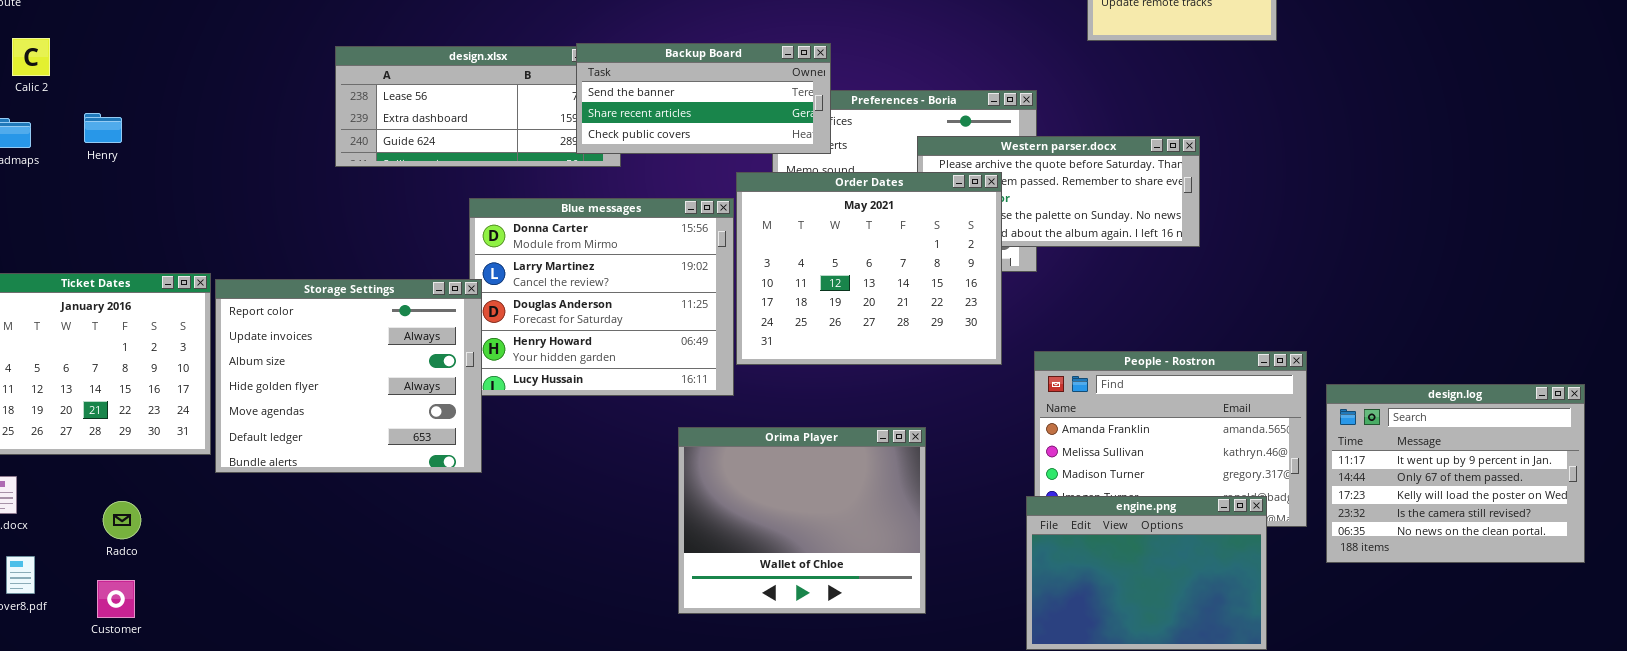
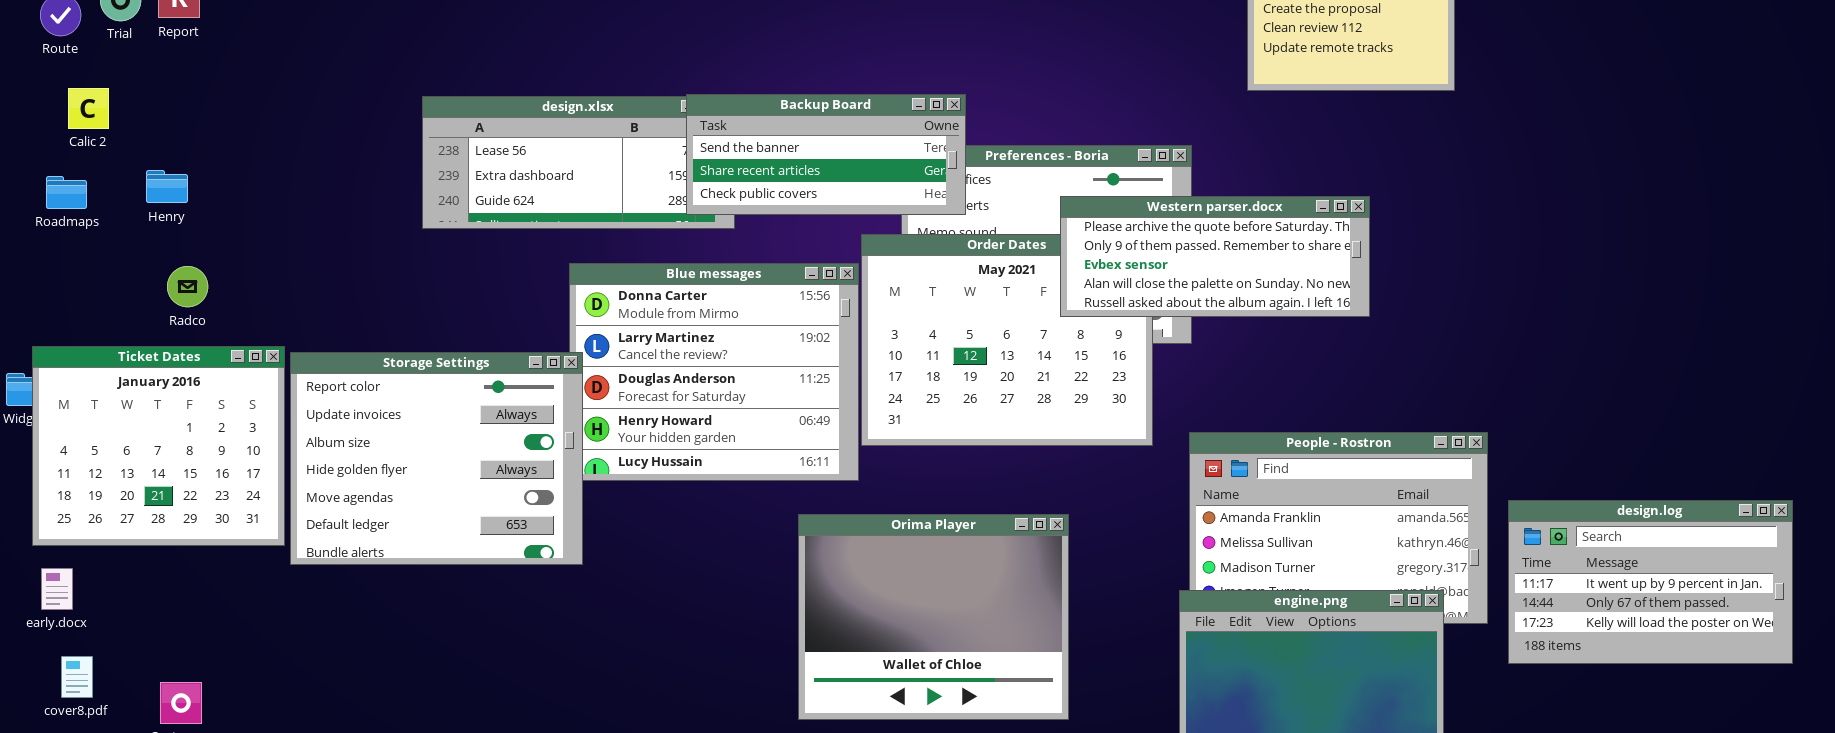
Western parser.docx: [917,136,1200,247] -> [1060,196,1370,317], raised
design.log: [1326,384,1585,563] -> [1508,500,1793,664], resized
Radco: [103,501,141,539] -> [167,266,208,307], moved

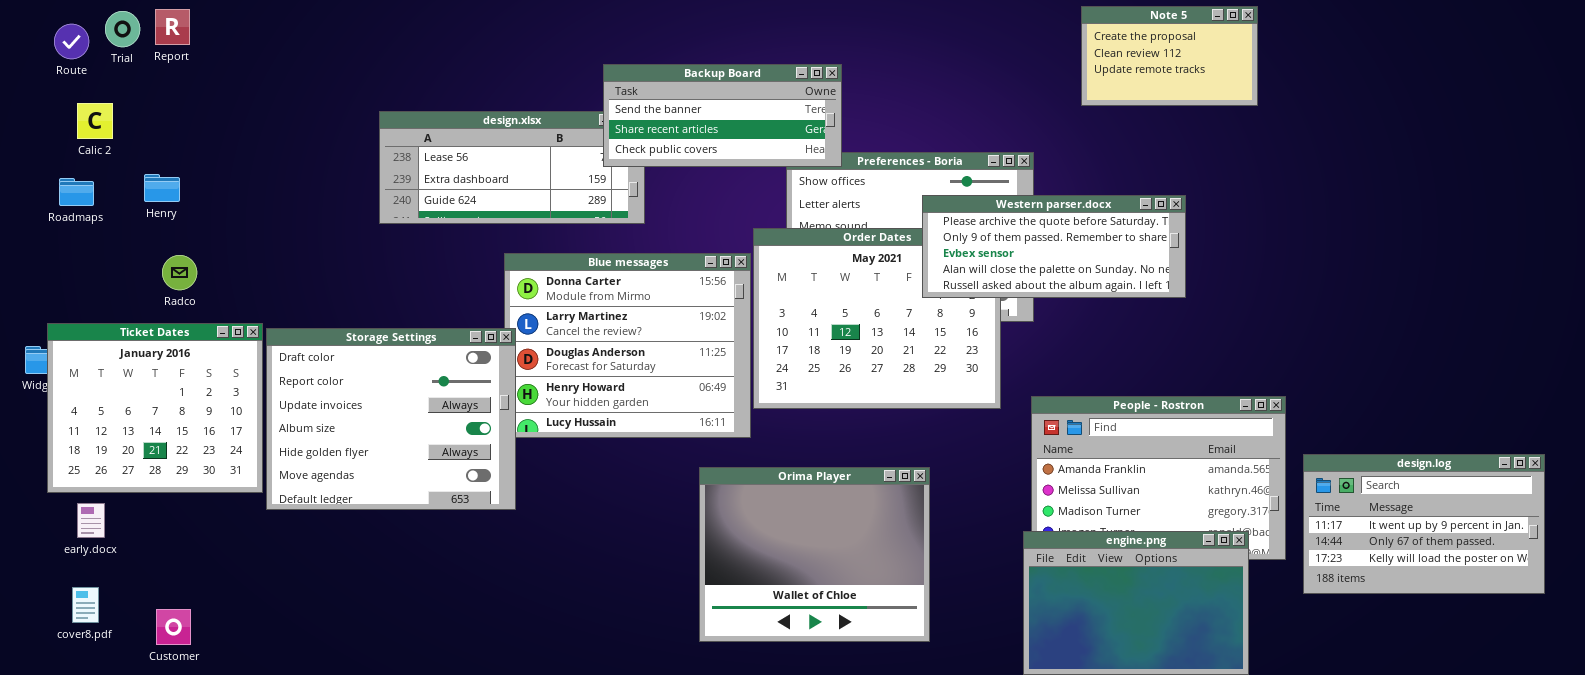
Backup Board: [686,94,966,215] -> [603,64,842,167], moved
Storage Settings: [290,352,583,565] -> [266,328,516,510], scrolled up 1 row
early.docx: [41,568,73,610] -> [77,503,105,538], moved

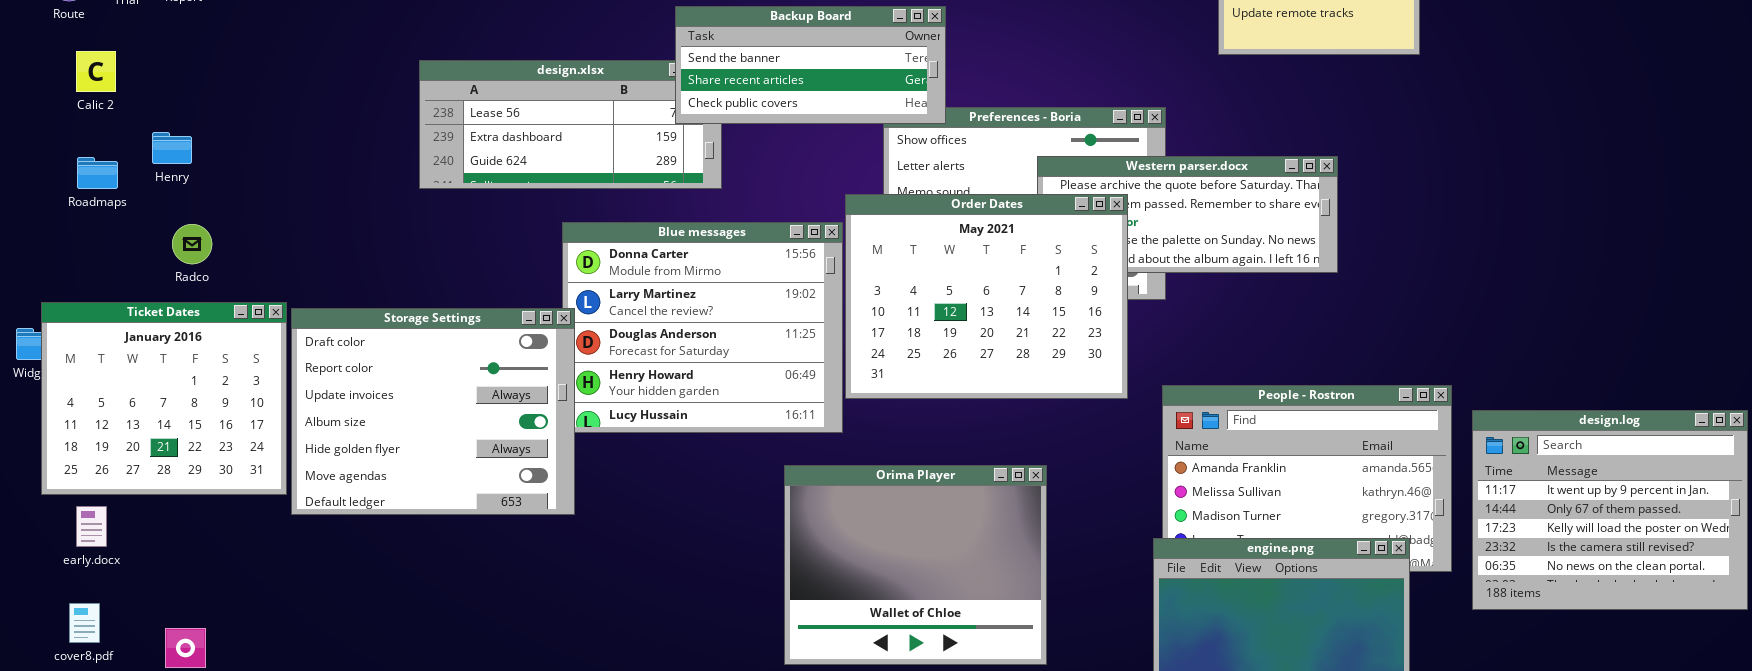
Roadmaps: [59,178,94,206] -> [77,157,118,189], moved
Order Dates: [753,228,1001,409] -> [845,194,1128,399], raised
design.log: [1303,454,1545,594] -> [1472,410,1748,610], resized

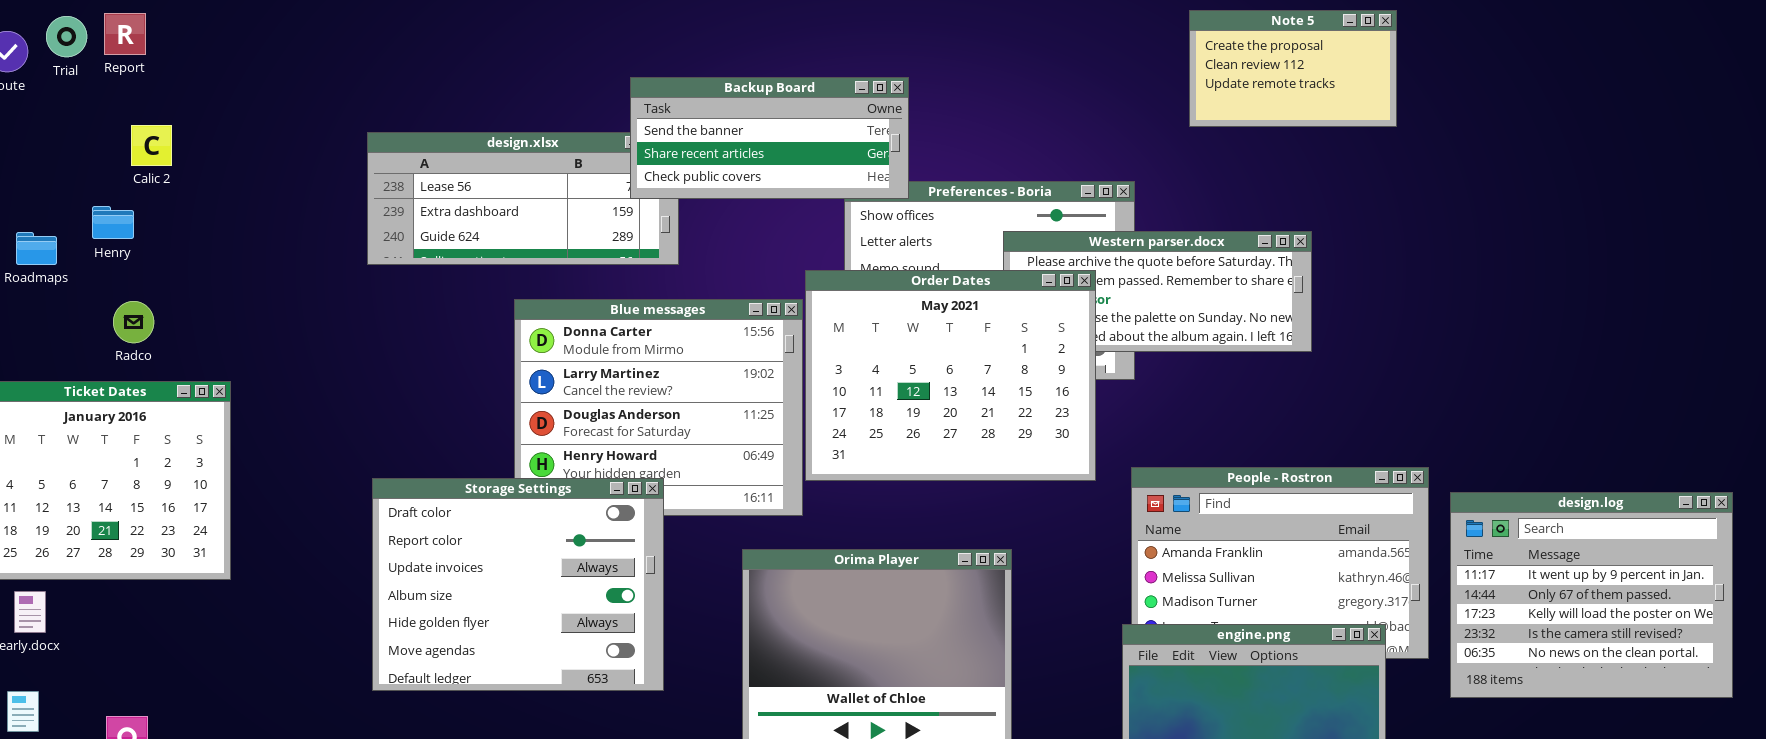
Calic 2: [76,51,116,92] -> [131,125,172,166], moved
Storage Settings: [291,308,575,515] -> [372,478,664,691], moved

